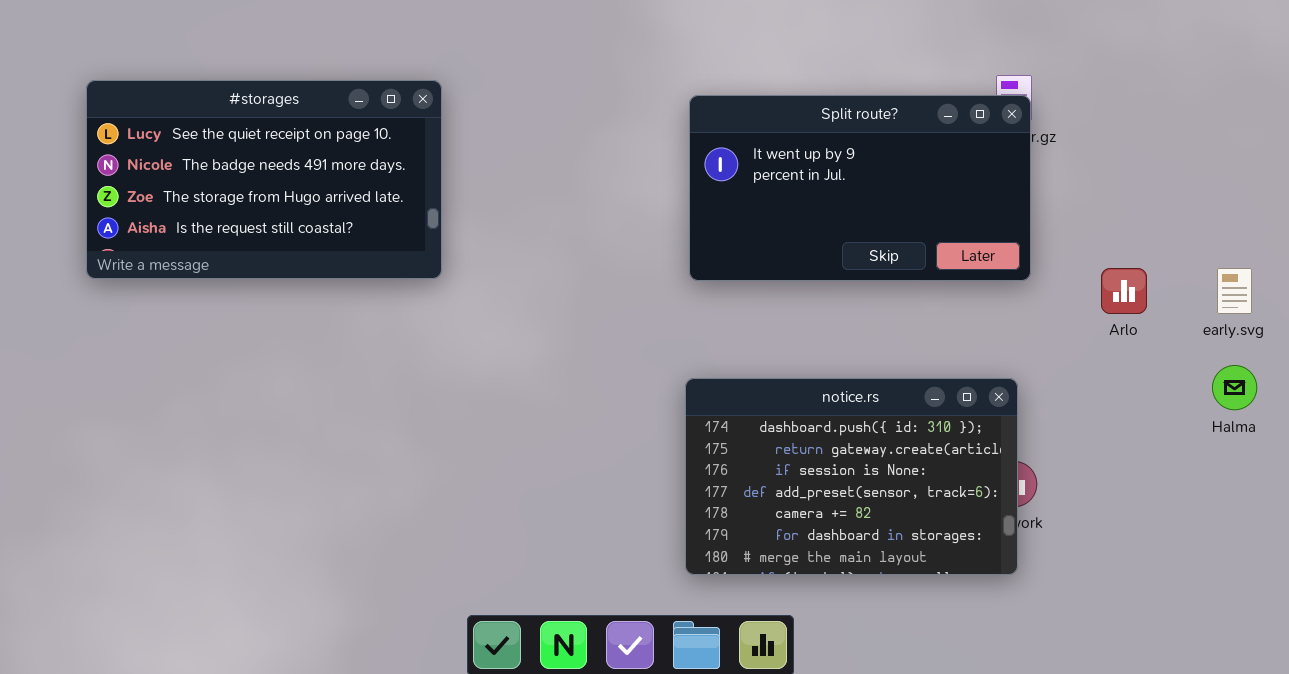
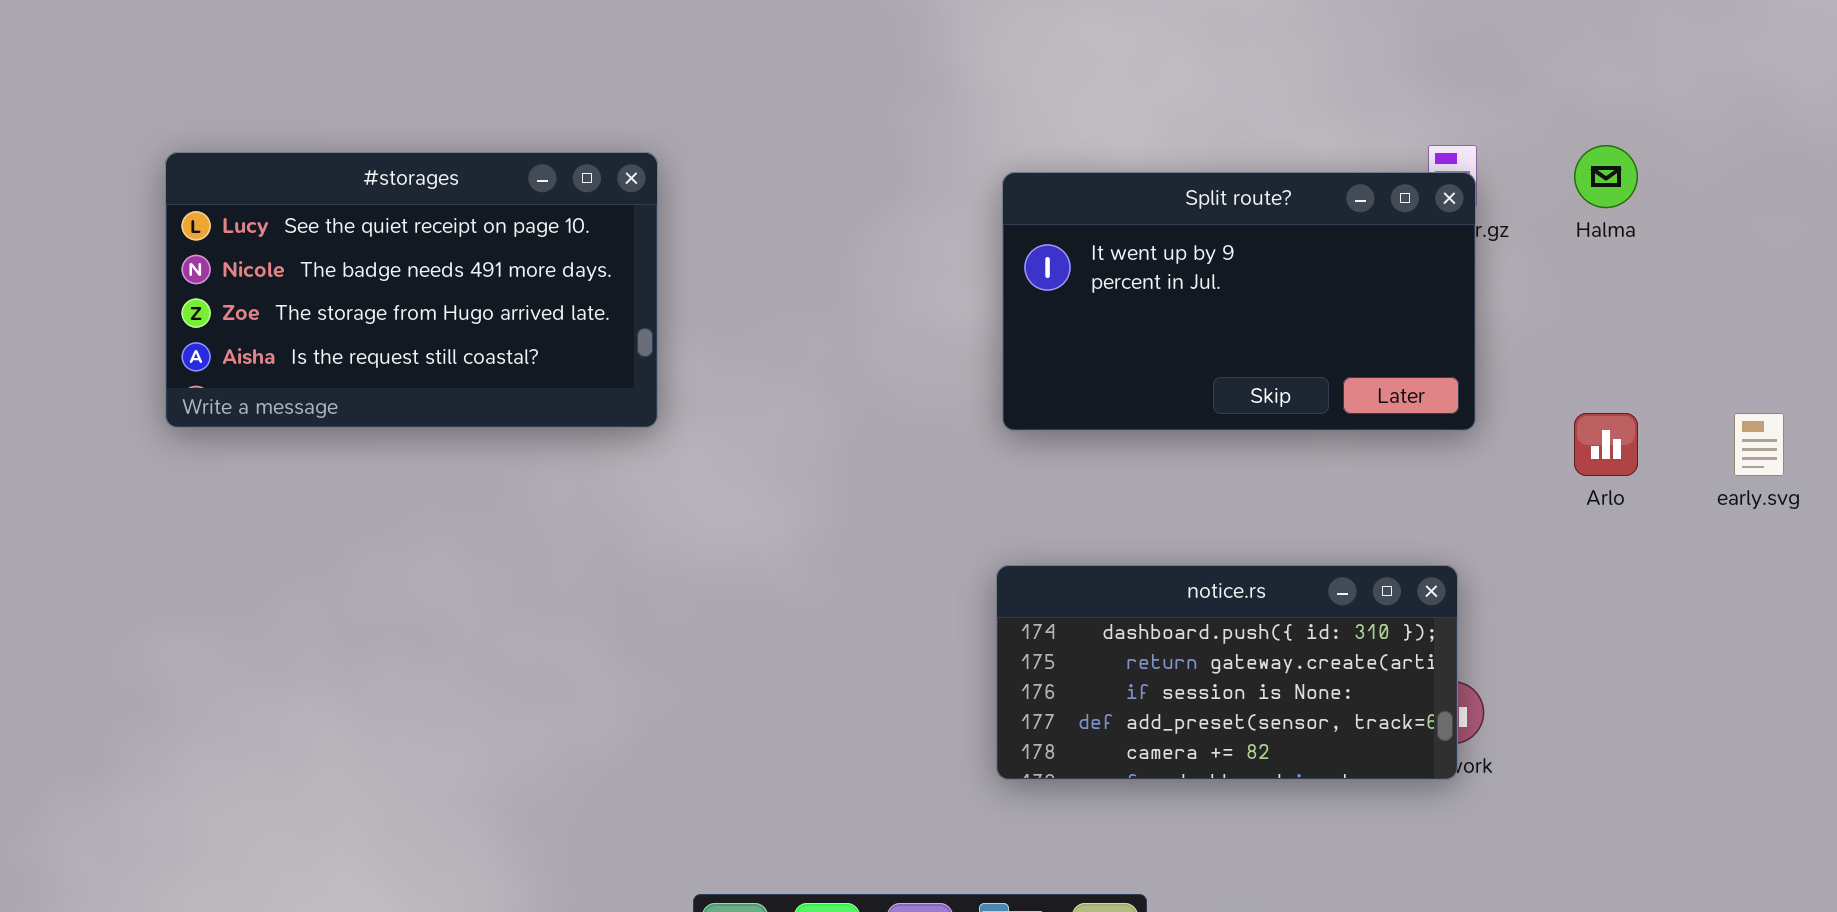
Halma: [1212,365,1257,410] -> [1574,145,1638,208], moved
notice.rs: [685,378,1018,575] -> [996,565,1458,780], resized

